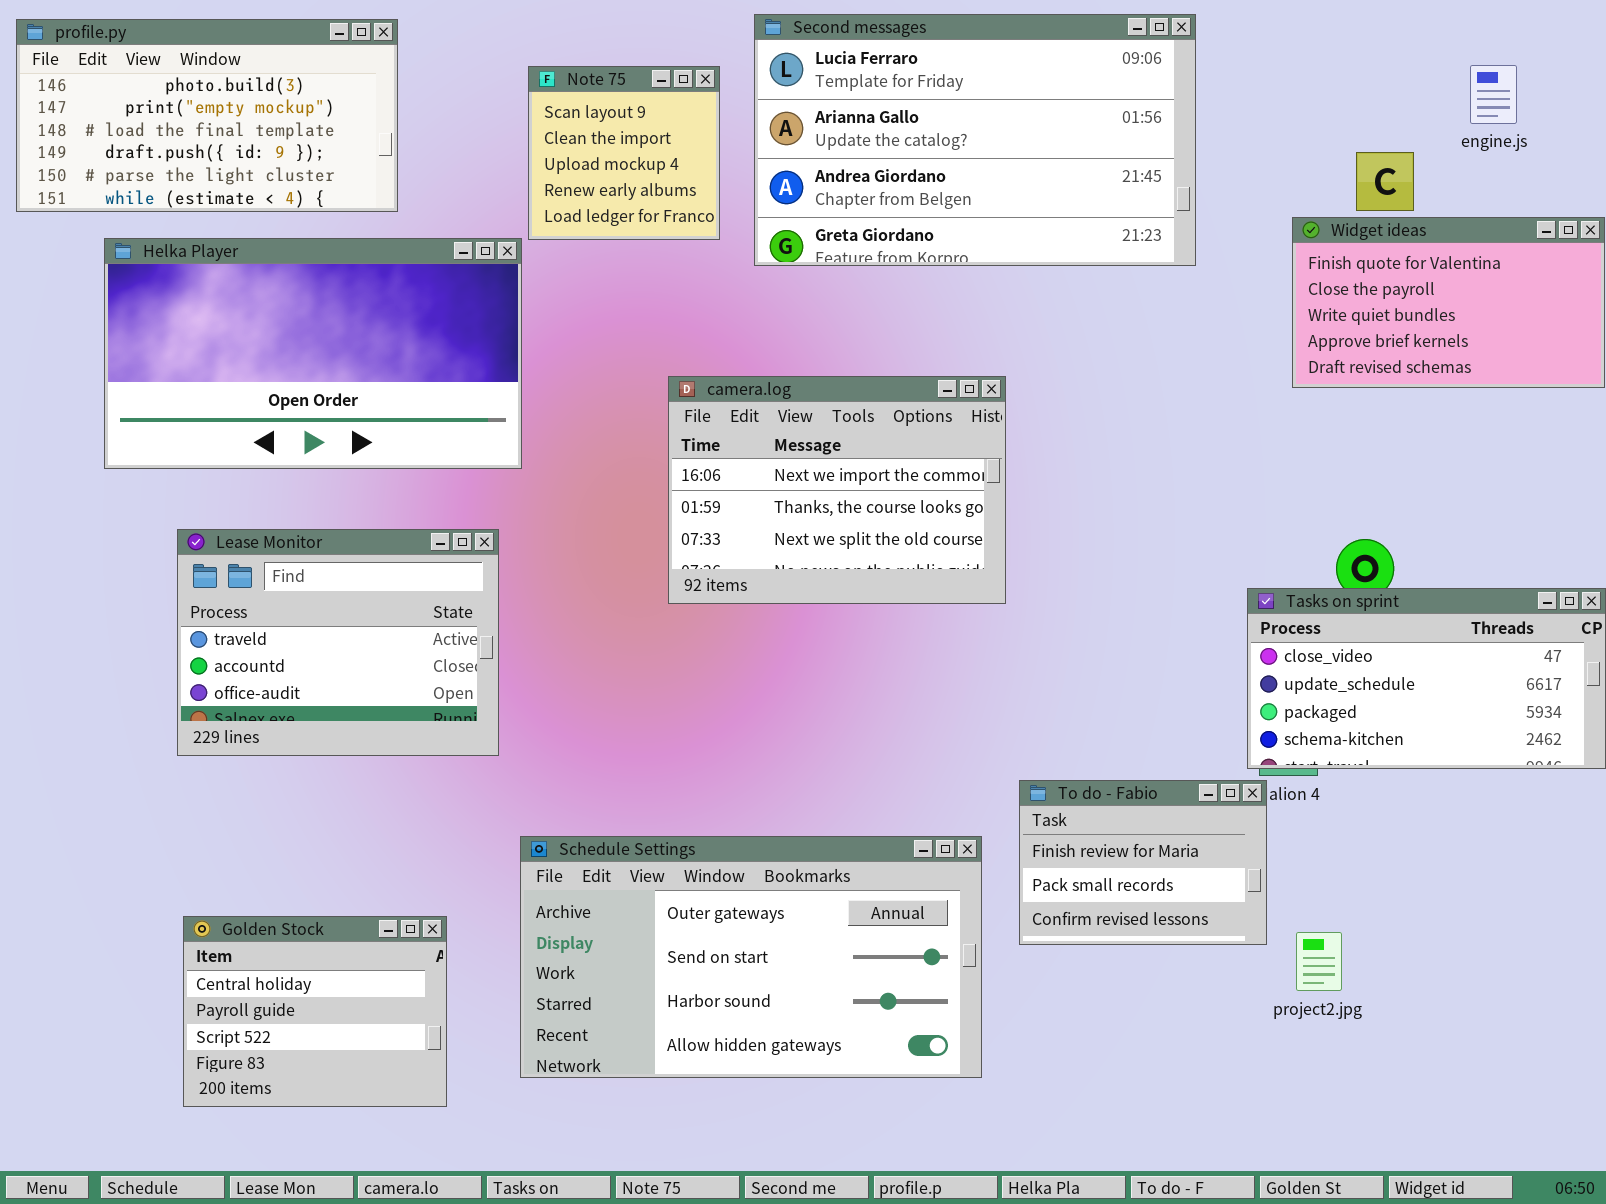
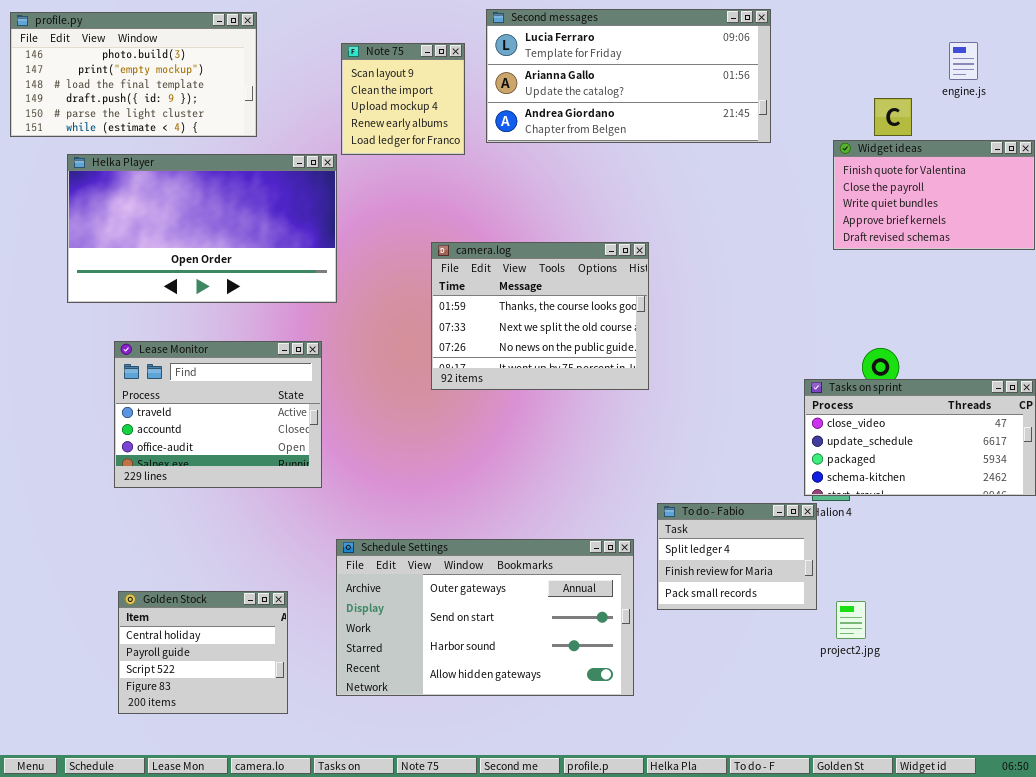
Second messages: [754,14,1196,266] -> [486,9,771,143], resized
camera.log: [668,376,1006,604] -> [431,242,649,390], scrolled down 1 row
To do - Fabio: [1019,780,1267,945] -> [657,503,817,610], scrolled up 1 row

